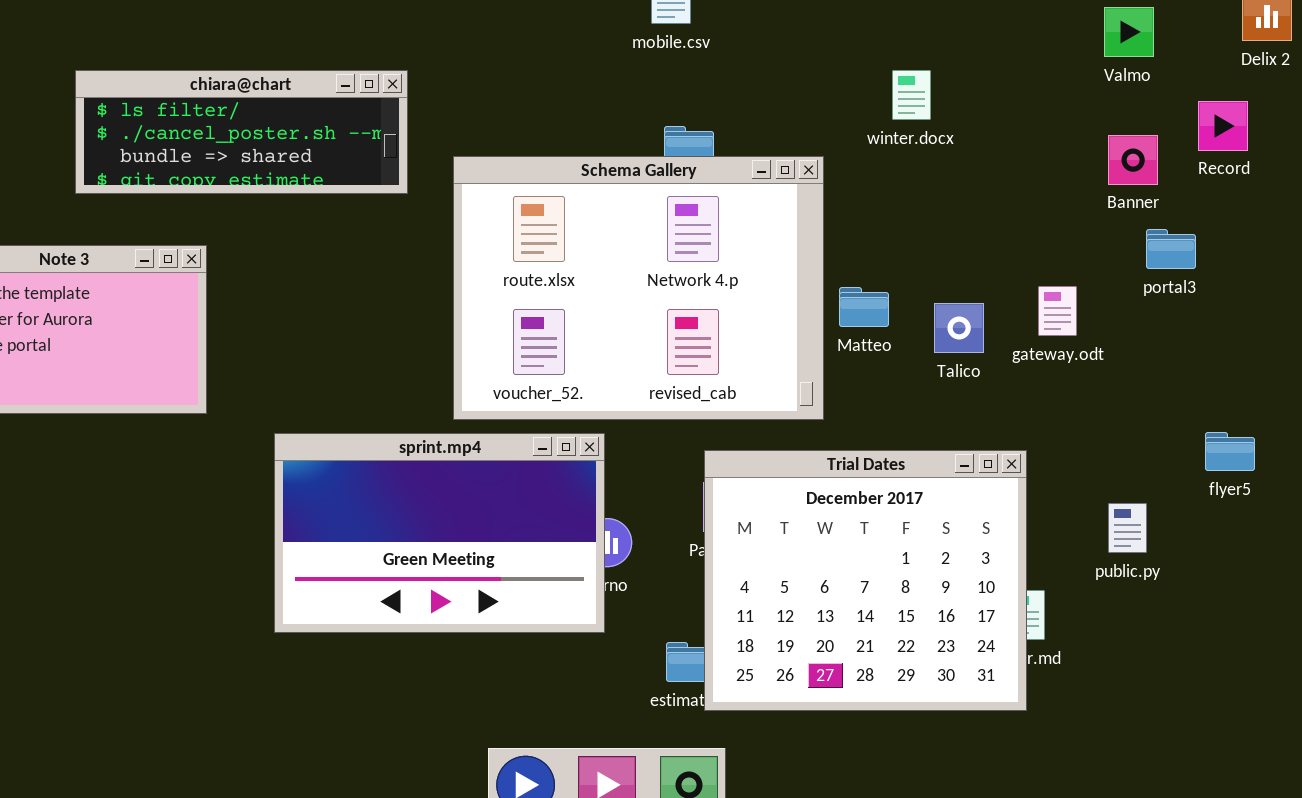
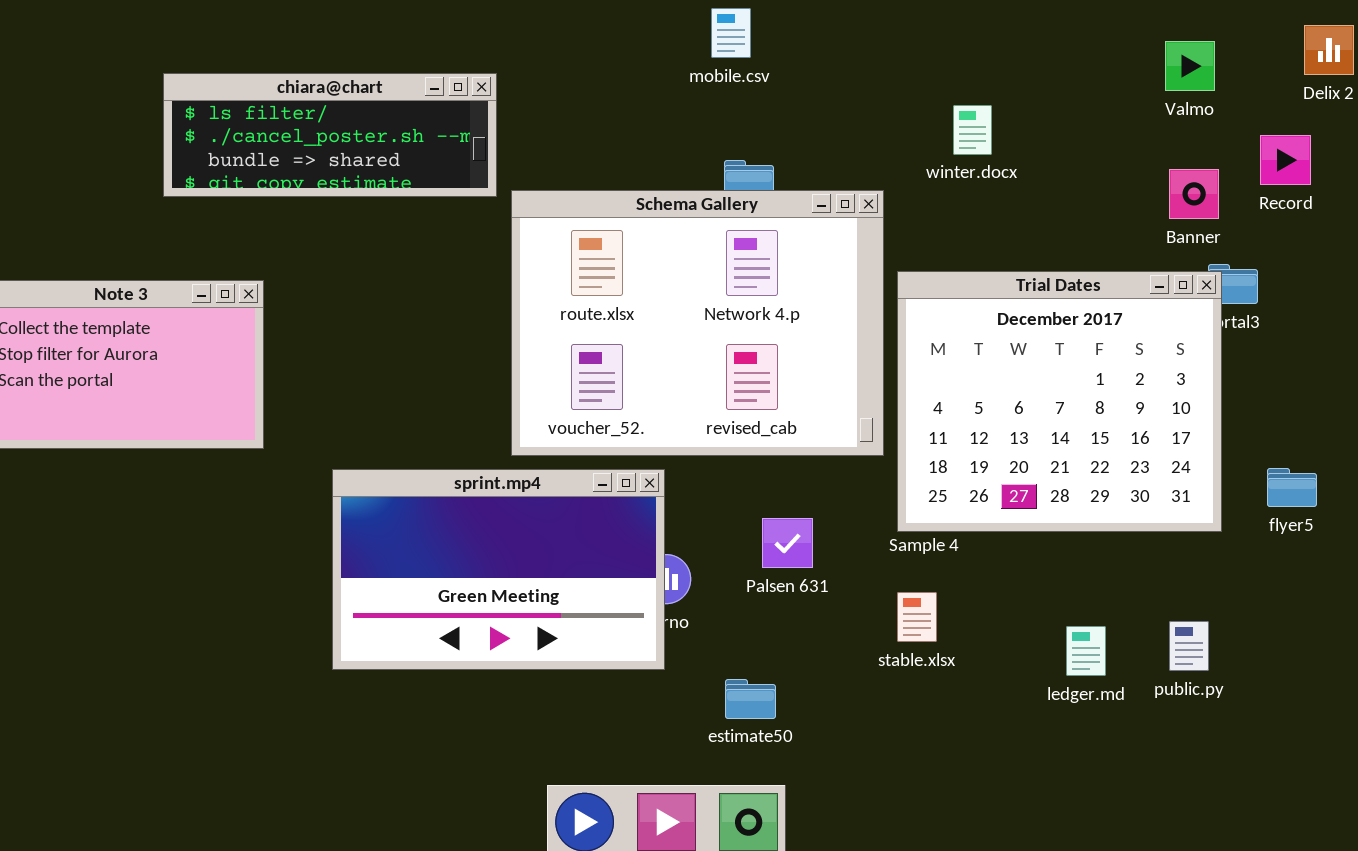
chiara@chart: [75,70,408,194] -> [163,73,497,197], moved
Trial Dates: [704,450,1027,711] -> [897,271,1222,532], moved
public.py: [1108,503,1147,553] -> [1169,621,1209,671], moved

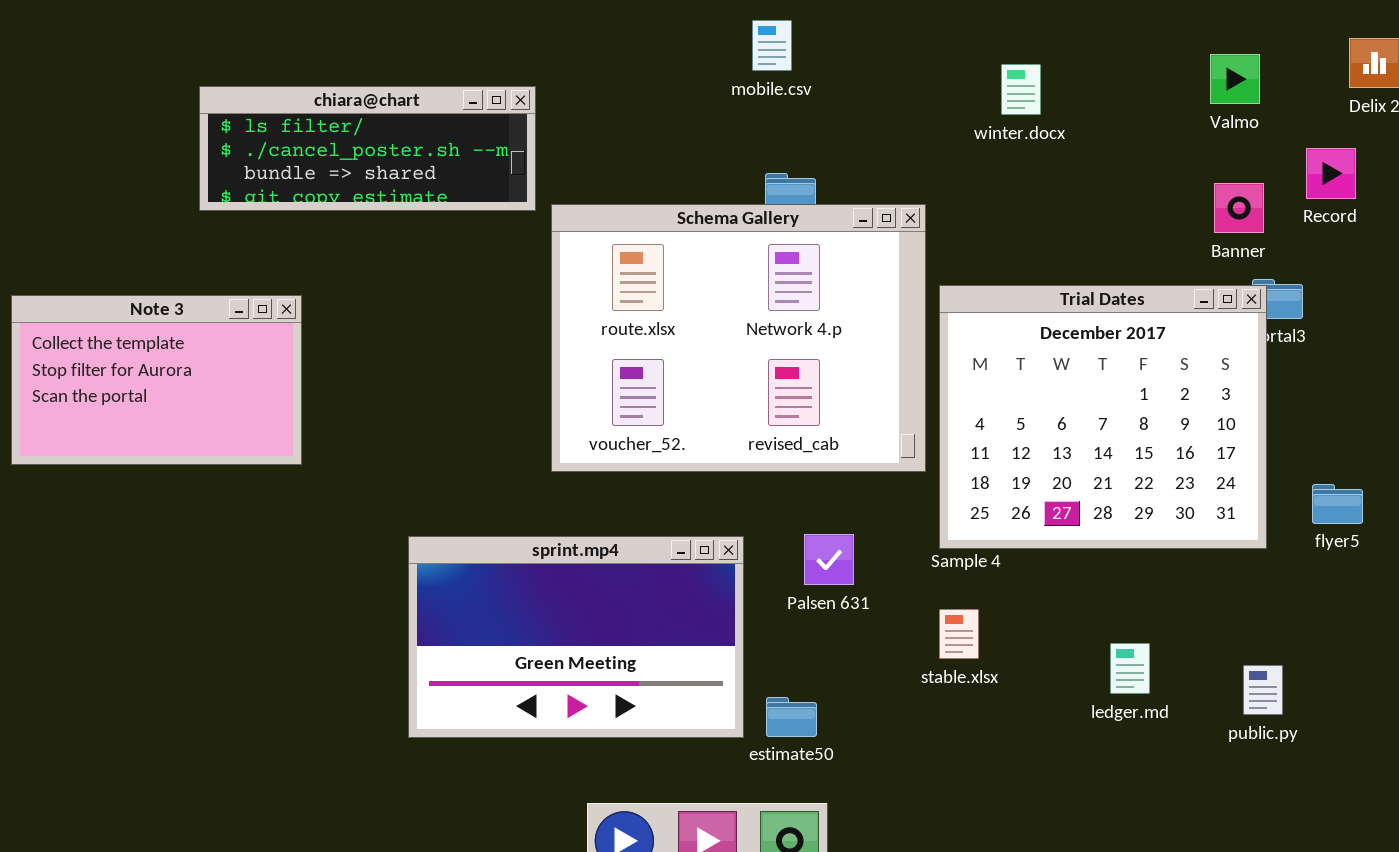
winter.docx: [953,105,992,155] -> [1001,64,1041,115], moved
sprint.mp4: [332,469,665,670] -> [408,536,744,738], moved
public.py: [1169,621,1209,671] -> [1243,665,1283,715], moved

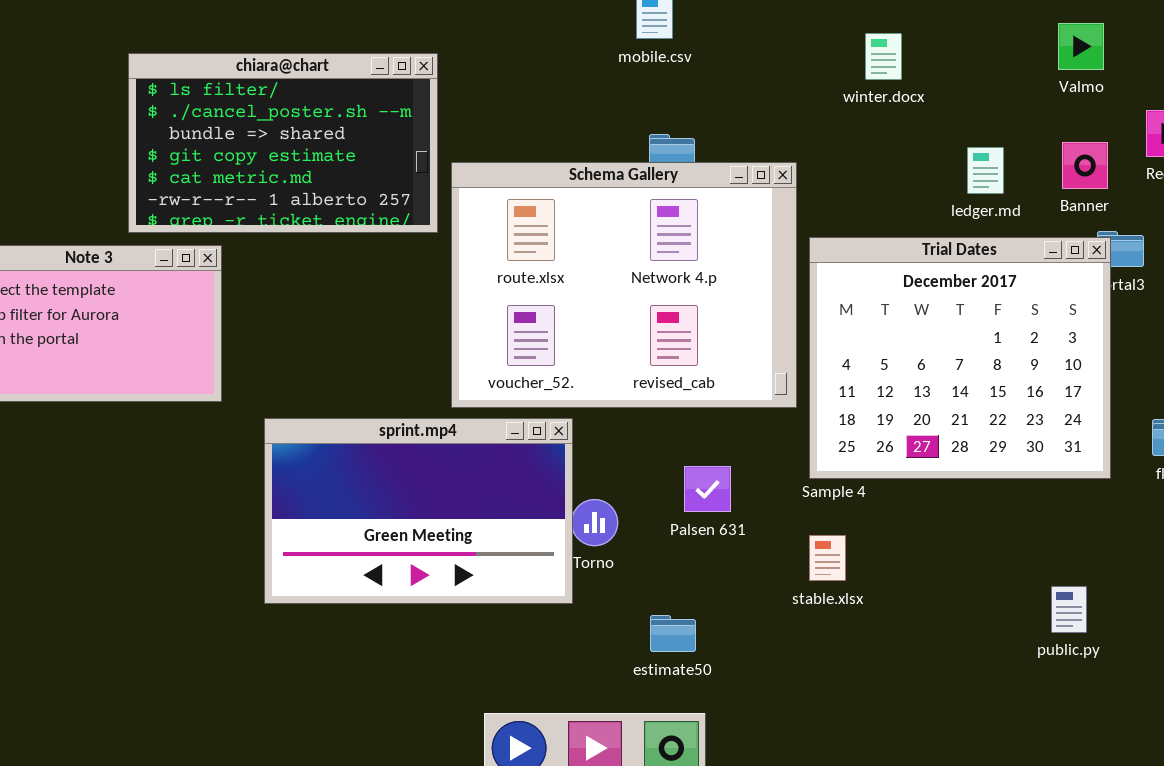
chiara@chart: [199,86,536,211] -> [128,53,438,233], resized
sprint.mp4: [408,536,744,738] -> [264,418,573,604], moved
ledger.md: [1110,643,1150,694] -> [967,147,1004,194], moved
public.py: [1243,665,1283,715] -> [1051,586,1087,633], moved

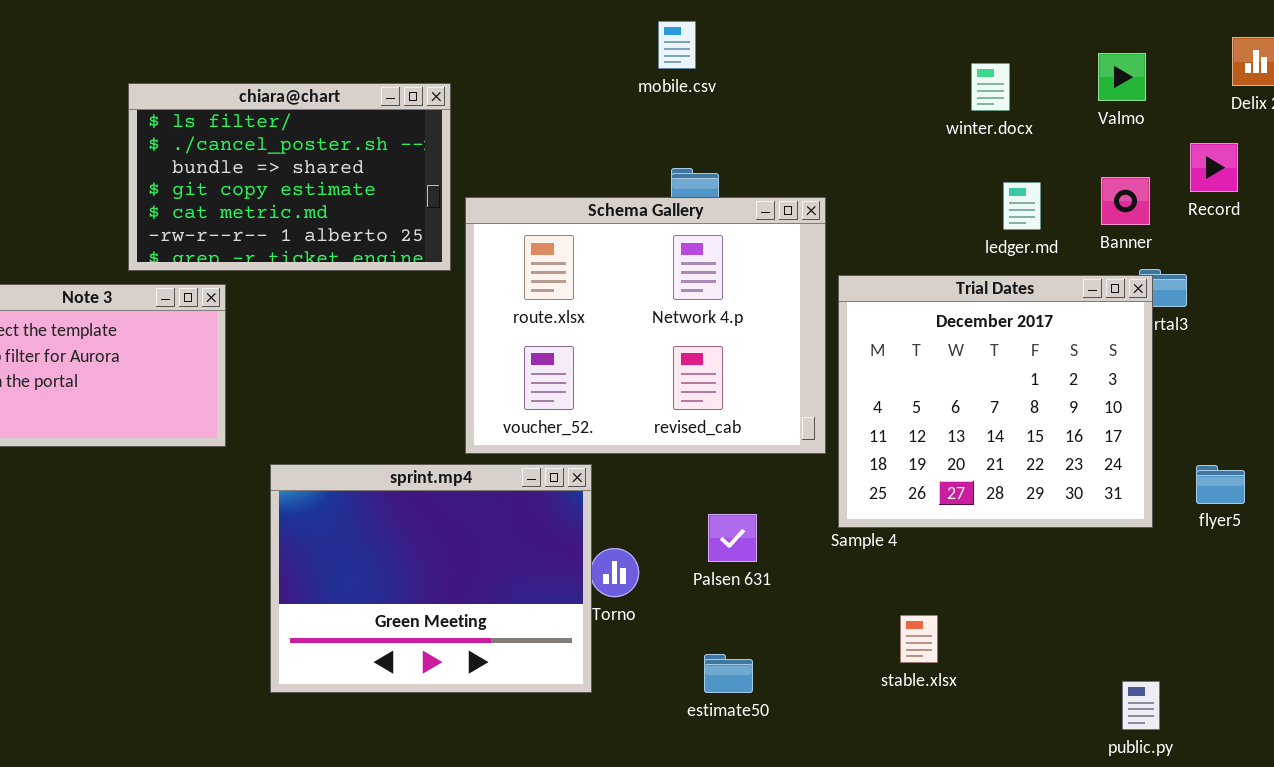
winter.docx: [865,33,902,80] -> [971,63,1010,111], moved
sprint.mp4: [264,418,573,604] -> [270,464,592,693], resized
stable.xlsx: [809,535,846,581] -> [900,615,938,663], moved
public.py: [1051,586,1087,633] -> [1122,681,1160,730], moved
estimate50: [650,615,696,652] -> [704,654,753,693], moved

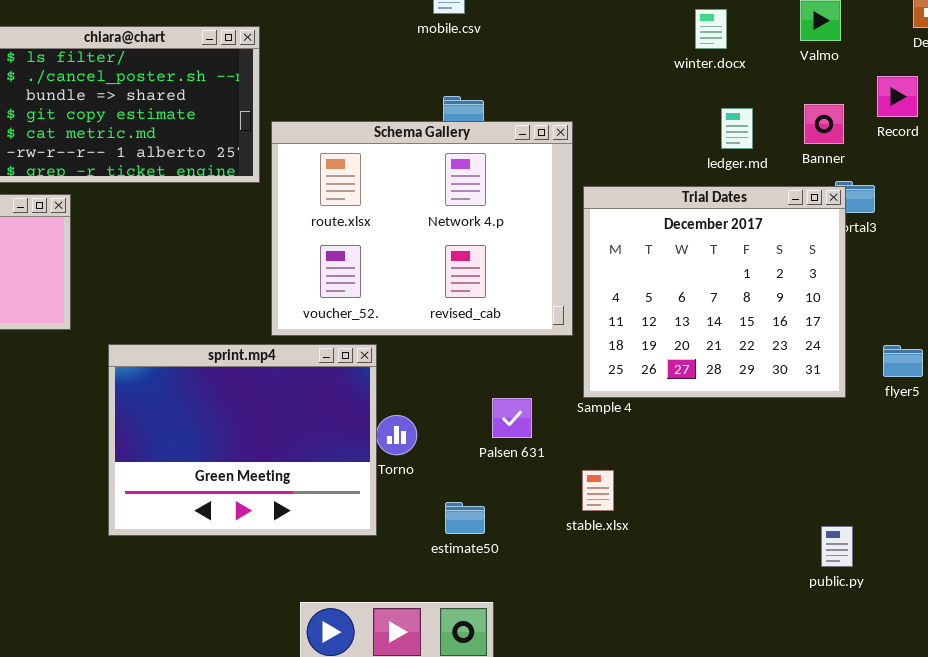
Palsen 631: [708,514,757,562] -> [492,398,532,438], moved
stable.xlsx: [900,615,938,663] -> [582,470,614,511], moved
estimate50: [704,654,753,693] -> [445,502,485,534], moved

